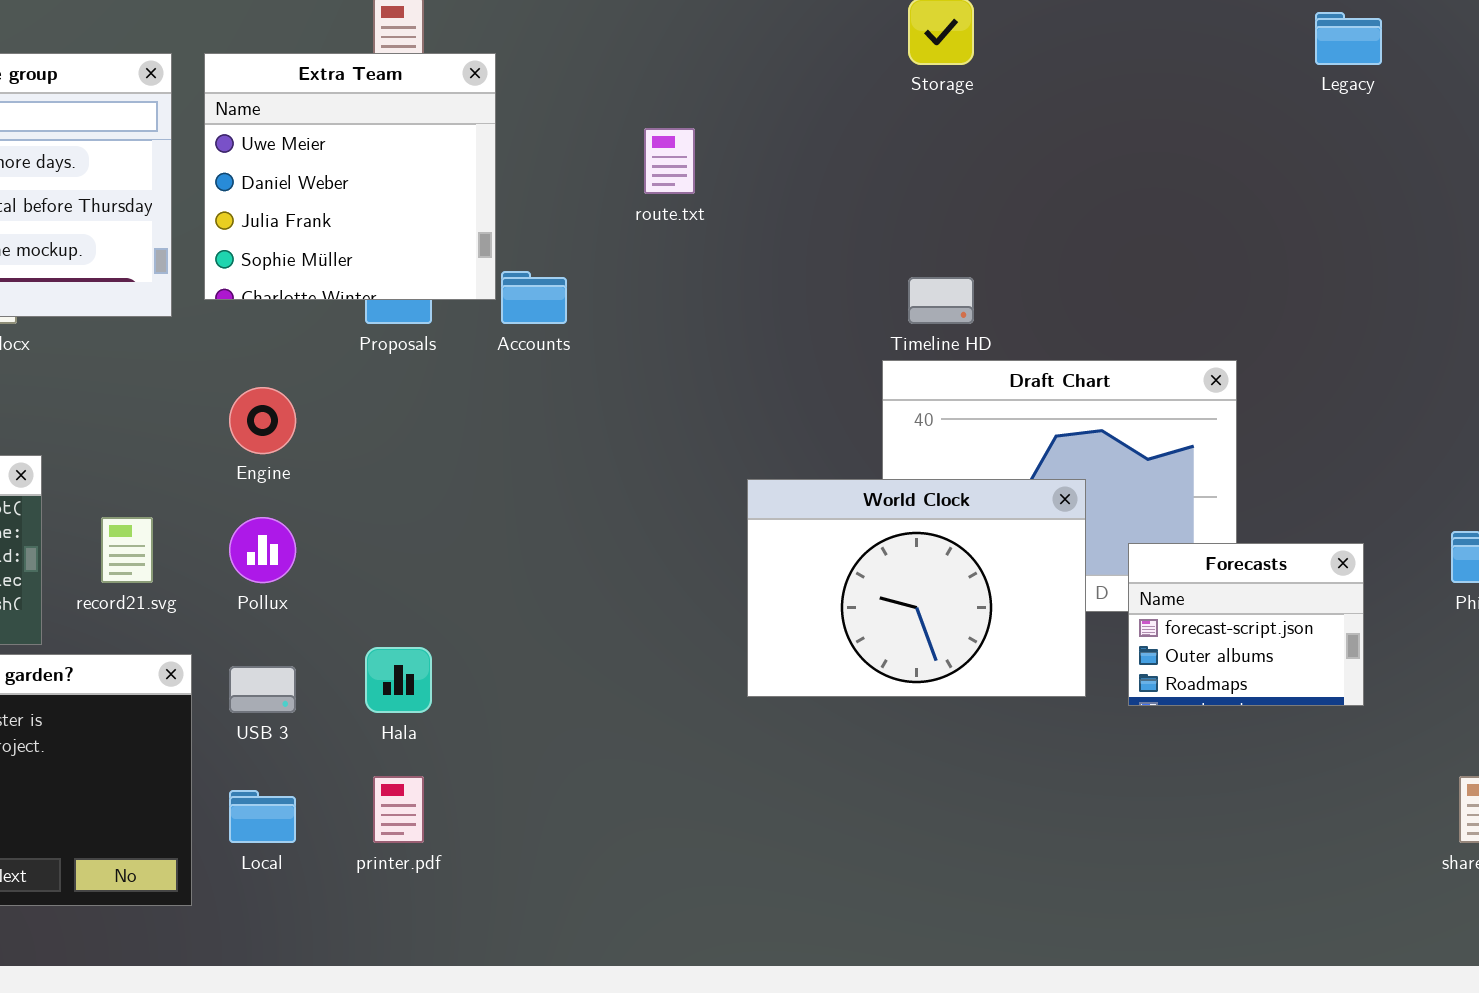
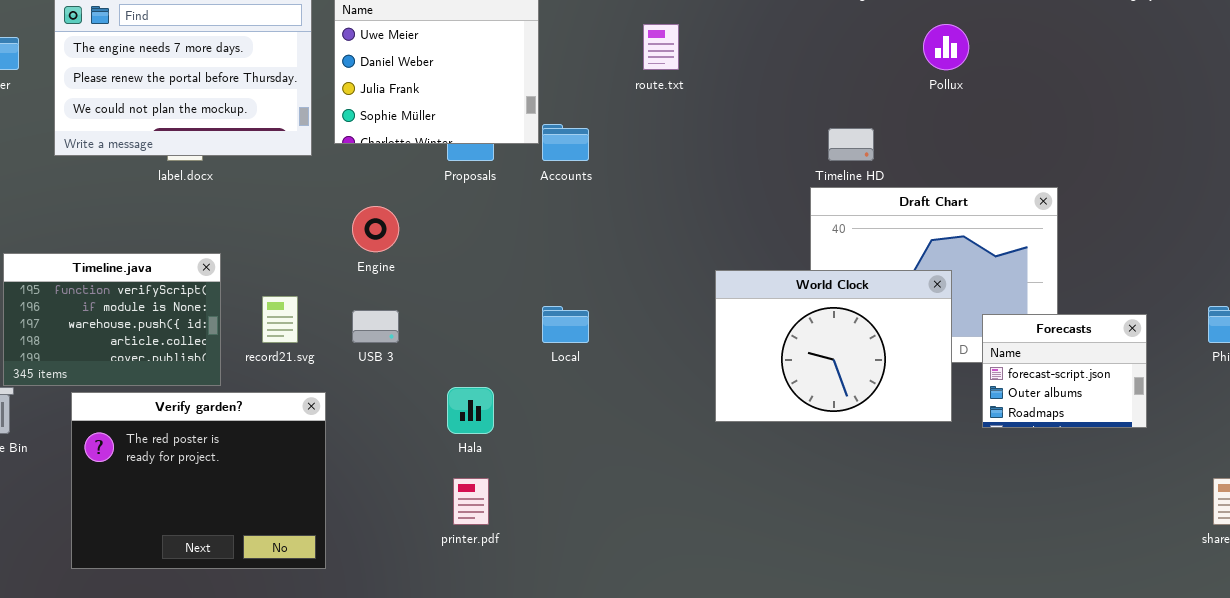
Pollux: [229,517,296,583] -> [923,24,969,70], moved
USB 3: [229,666,296,713] -> [352,310,399,343], moved
Local: [229,790,296,843] -> [542,306,589,343], moved

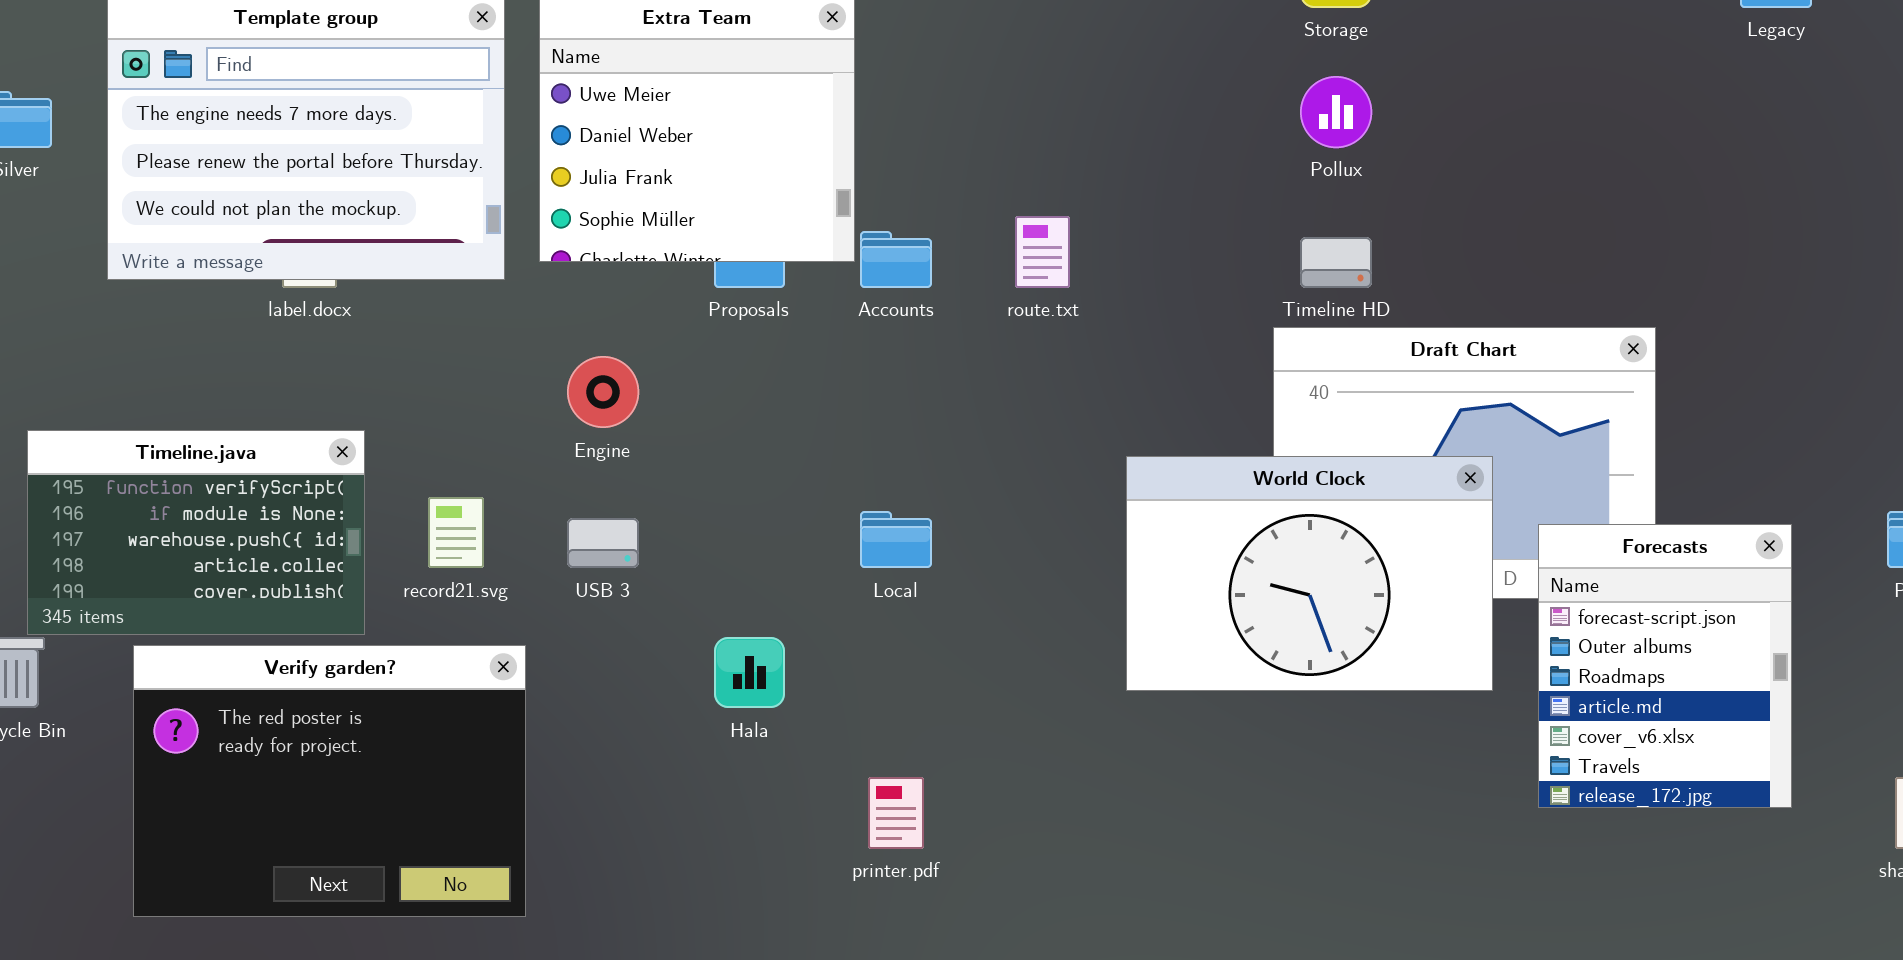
route.txt: [643,24,679,70] -> [1015,216,1070,288], moved
Pollux: [923,24,969,70] -> [1300,76,1372,148], moved
Forecasts: [982,314,1147,428] -> [1538,524,1792,808], resized
printer.pdf: [453,478,489,525] -> [868,777,924,849], moved

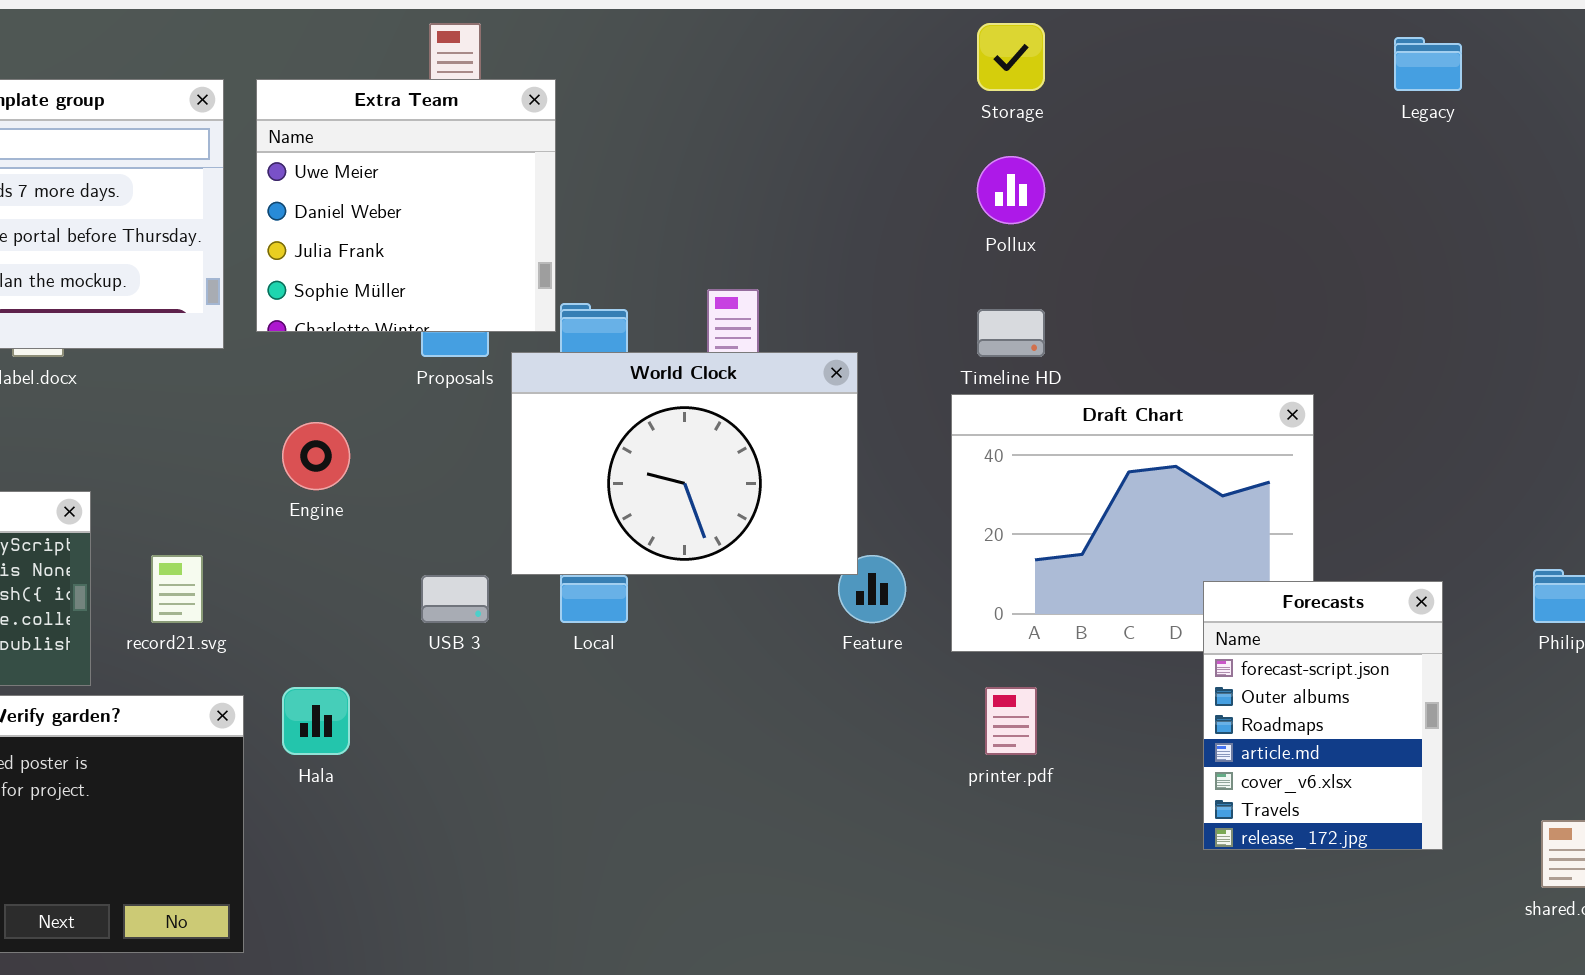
World Clock: [1126,456,1493,691] -> [511,352,858,575], moved
USB 3: [567,518,639,568] -> [421,575,489,623], moved
Hala: [714,637,785,708] -> [282,687,350,755], moved
printer.pdf: [868,777,924,849] -> [985,687,1037,755], moved

